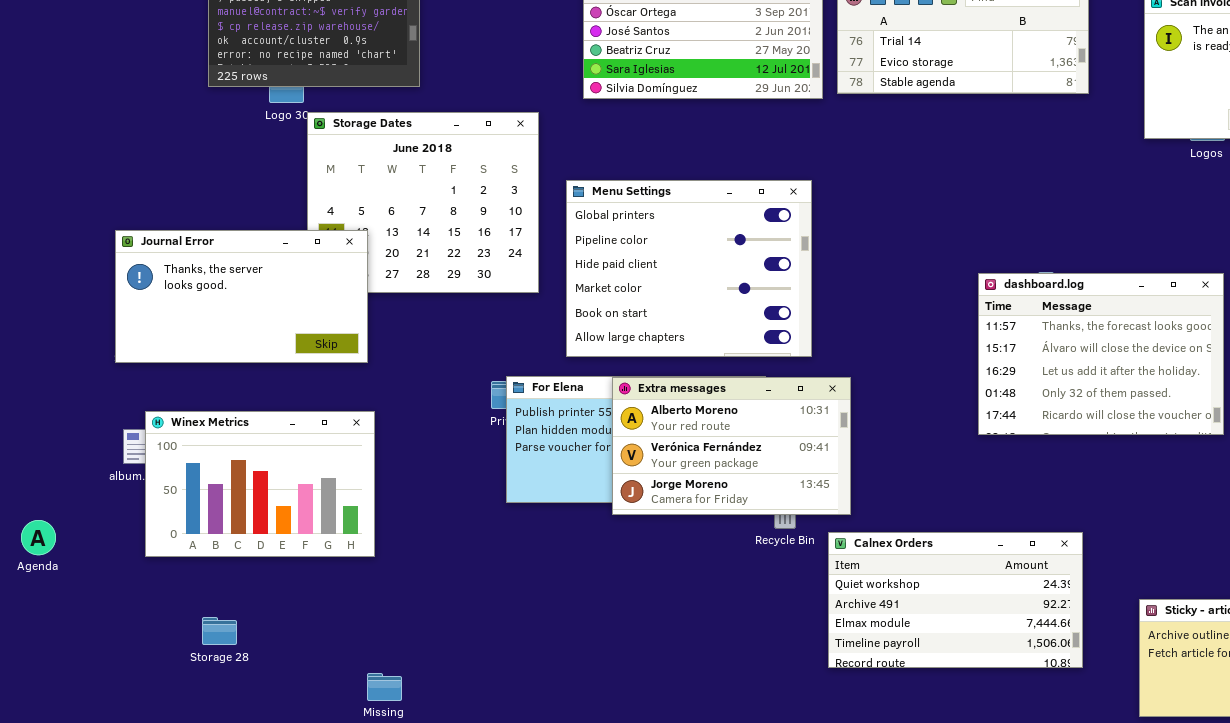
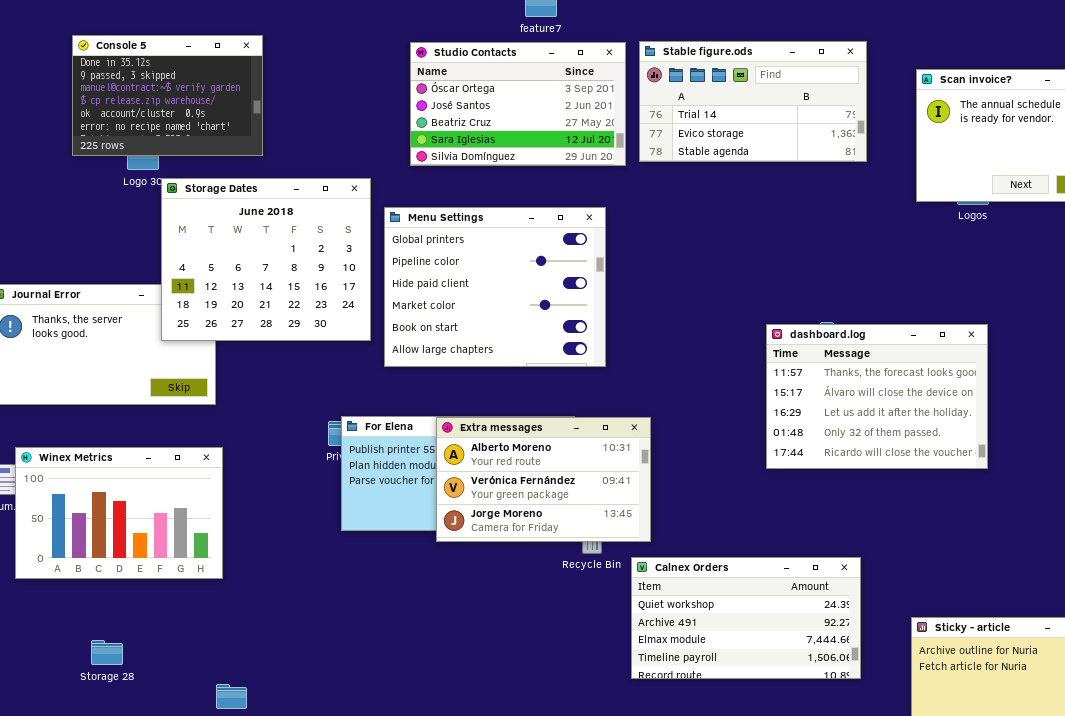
Storage Dates: [307,112,539,293] -> [161,178,371,341], raised
Menu Settings: [566,180,812,357] -> [384,207,606,367], moved
Storage 28: [202,617,237,645] -> [91,640,123,665], moved

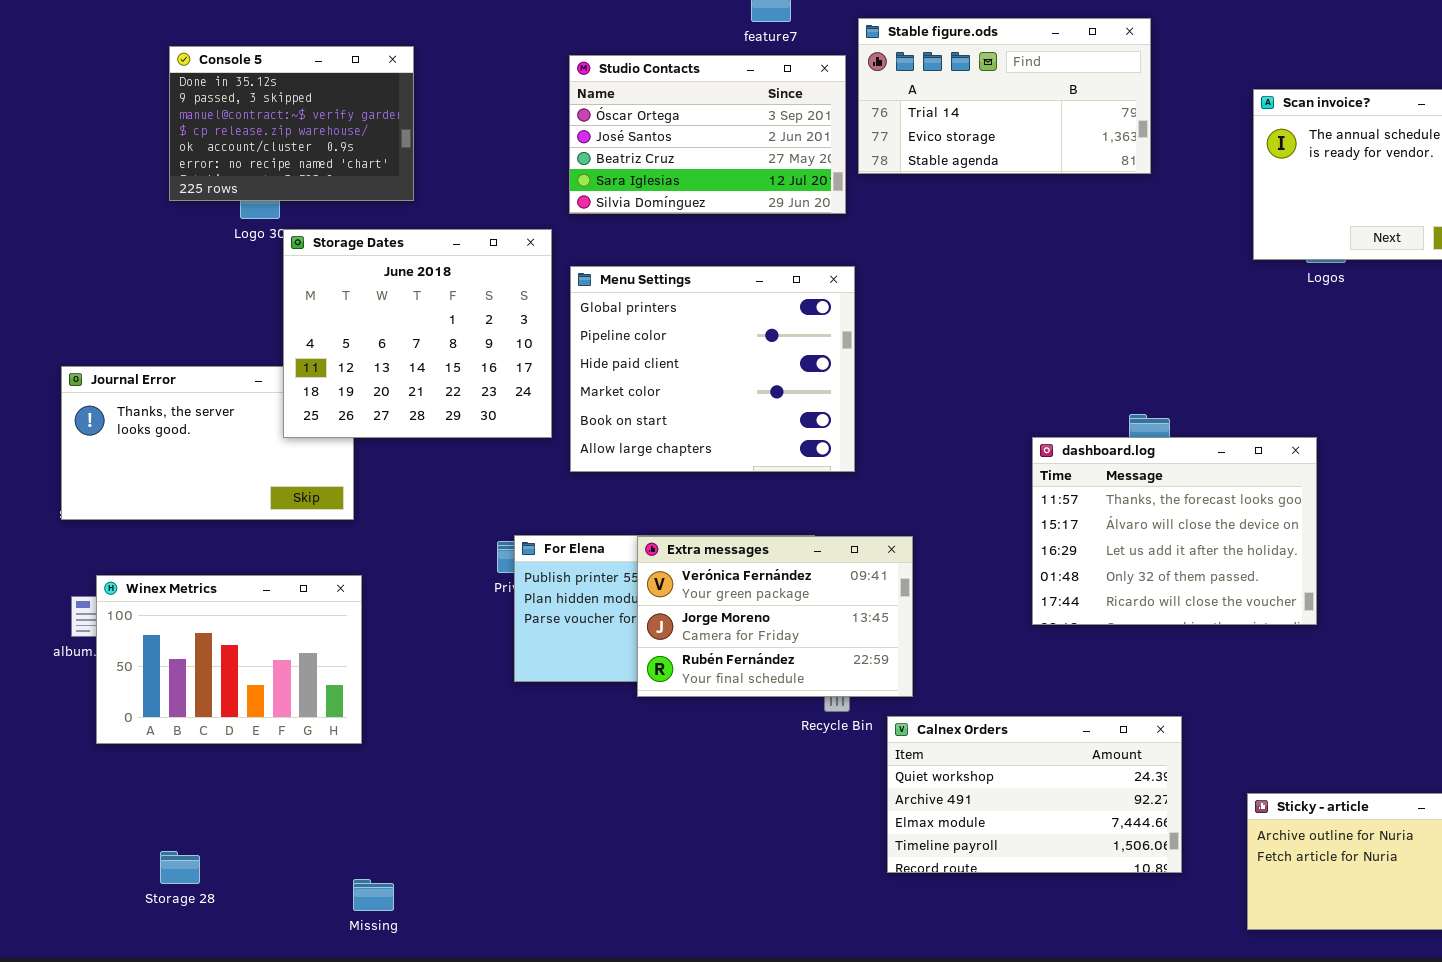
Stable figure.ods: [639,41,867,162] -> [858,18,1151,174], moved
Studio Contacts: [410,42,626,166] -> [569,55,846,214], moved
dashboard.log: [766,324,988,469] -> [1032,437,1317,625], moved
Extra messages: [436,417,651,542] -> [637,536,913,697], scrolled down 1 row
Storage 28: [91,640,123,665] -> [160,851,200,884], moved

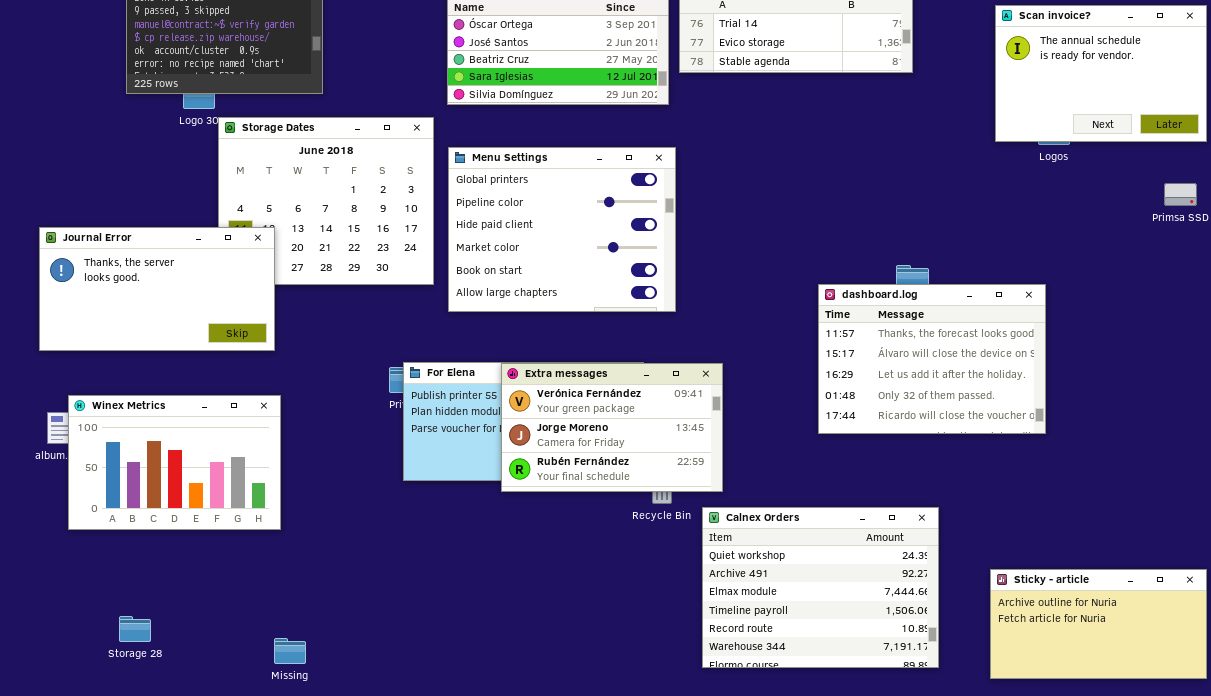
Journal Error: [61,366,354,520] -> [39,227,275,351], raised
Calnex Orders: [887,716,1182,873] -> [702,507,939,668], resized

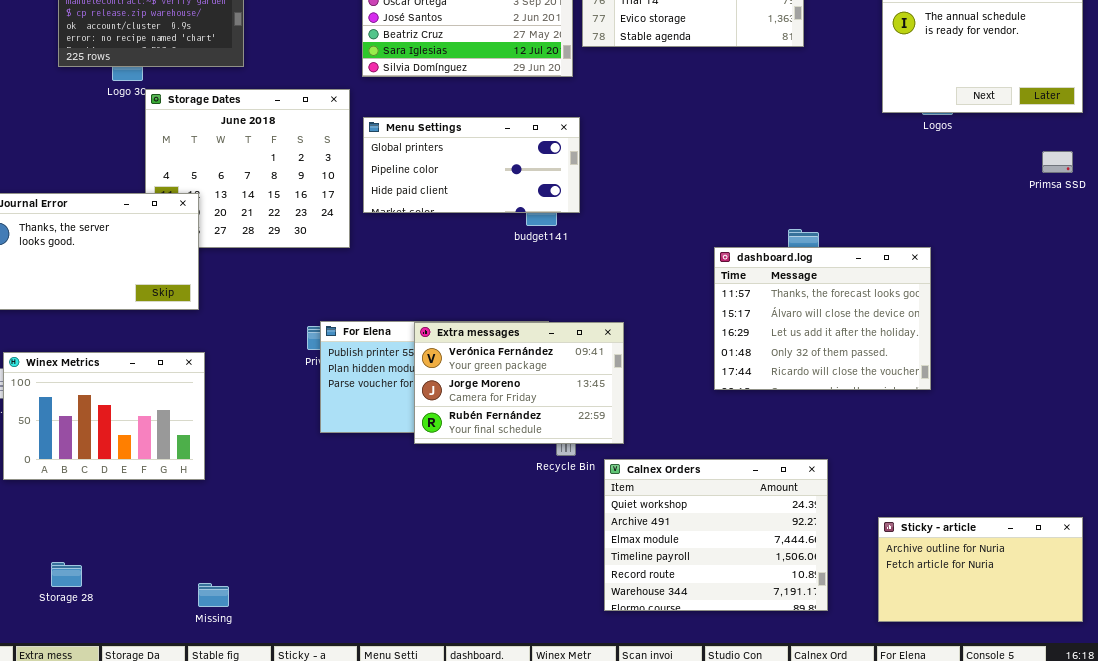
Menu Settings: [448,147,676,312] -> [363,117,580,213], resized

